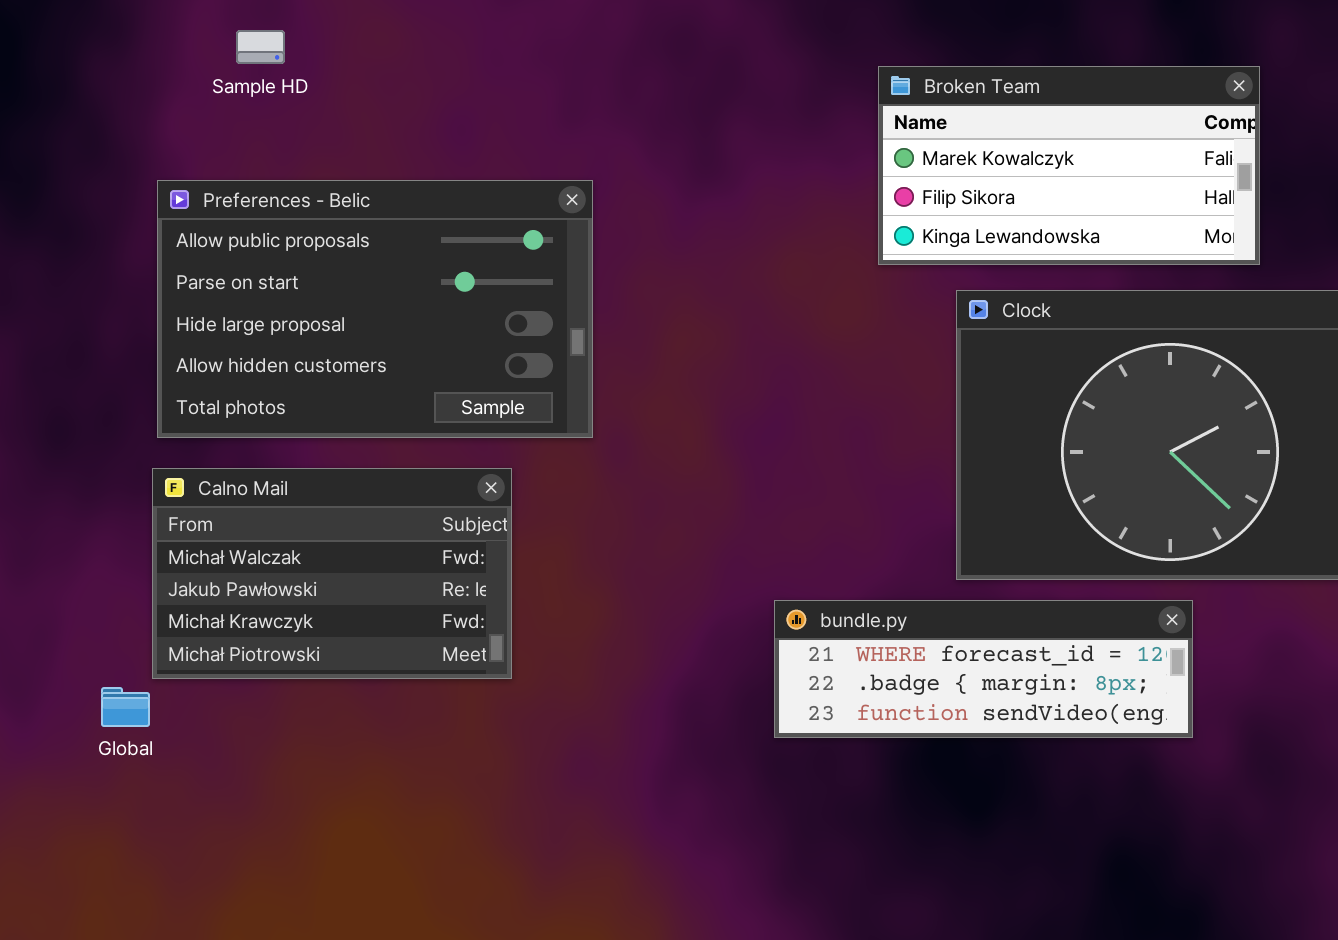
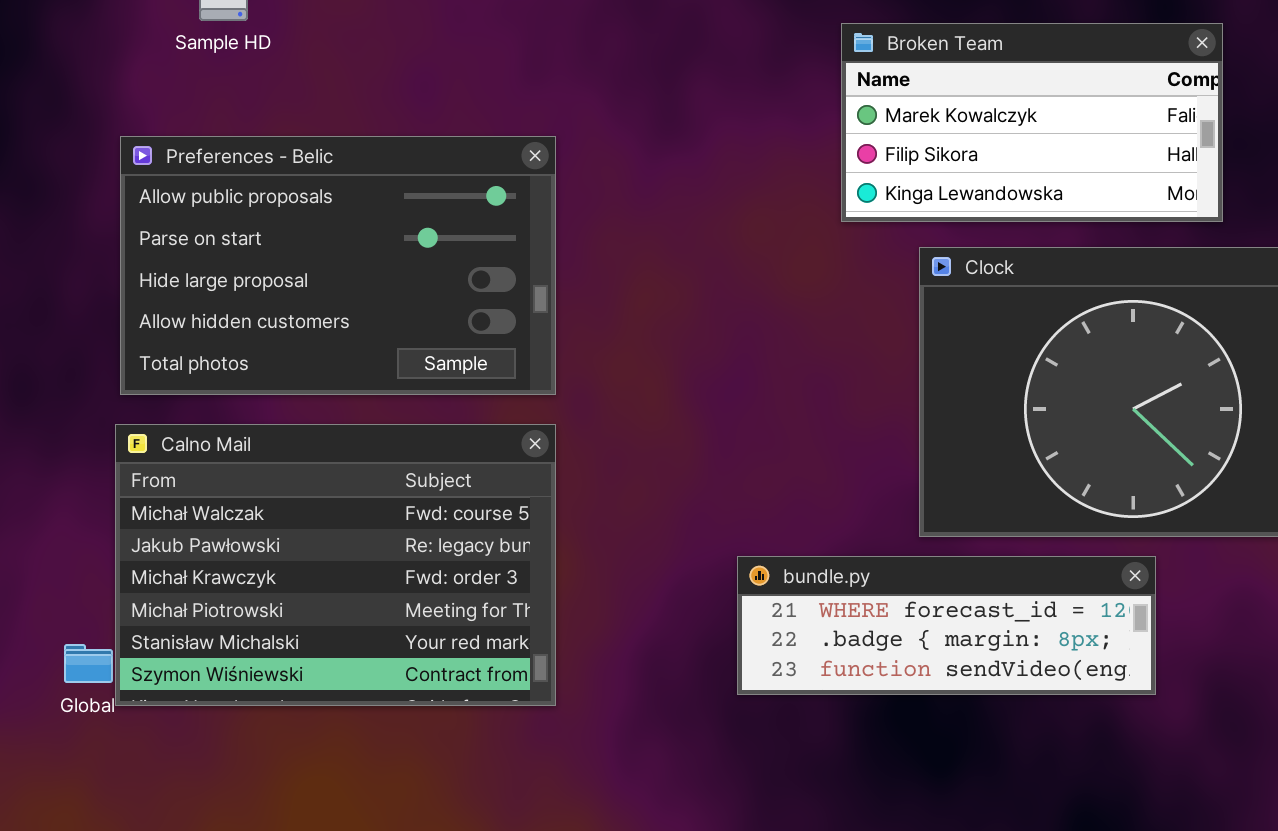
Calno Mail: [152,468,512,679] -> [115,424,556,706], resized

